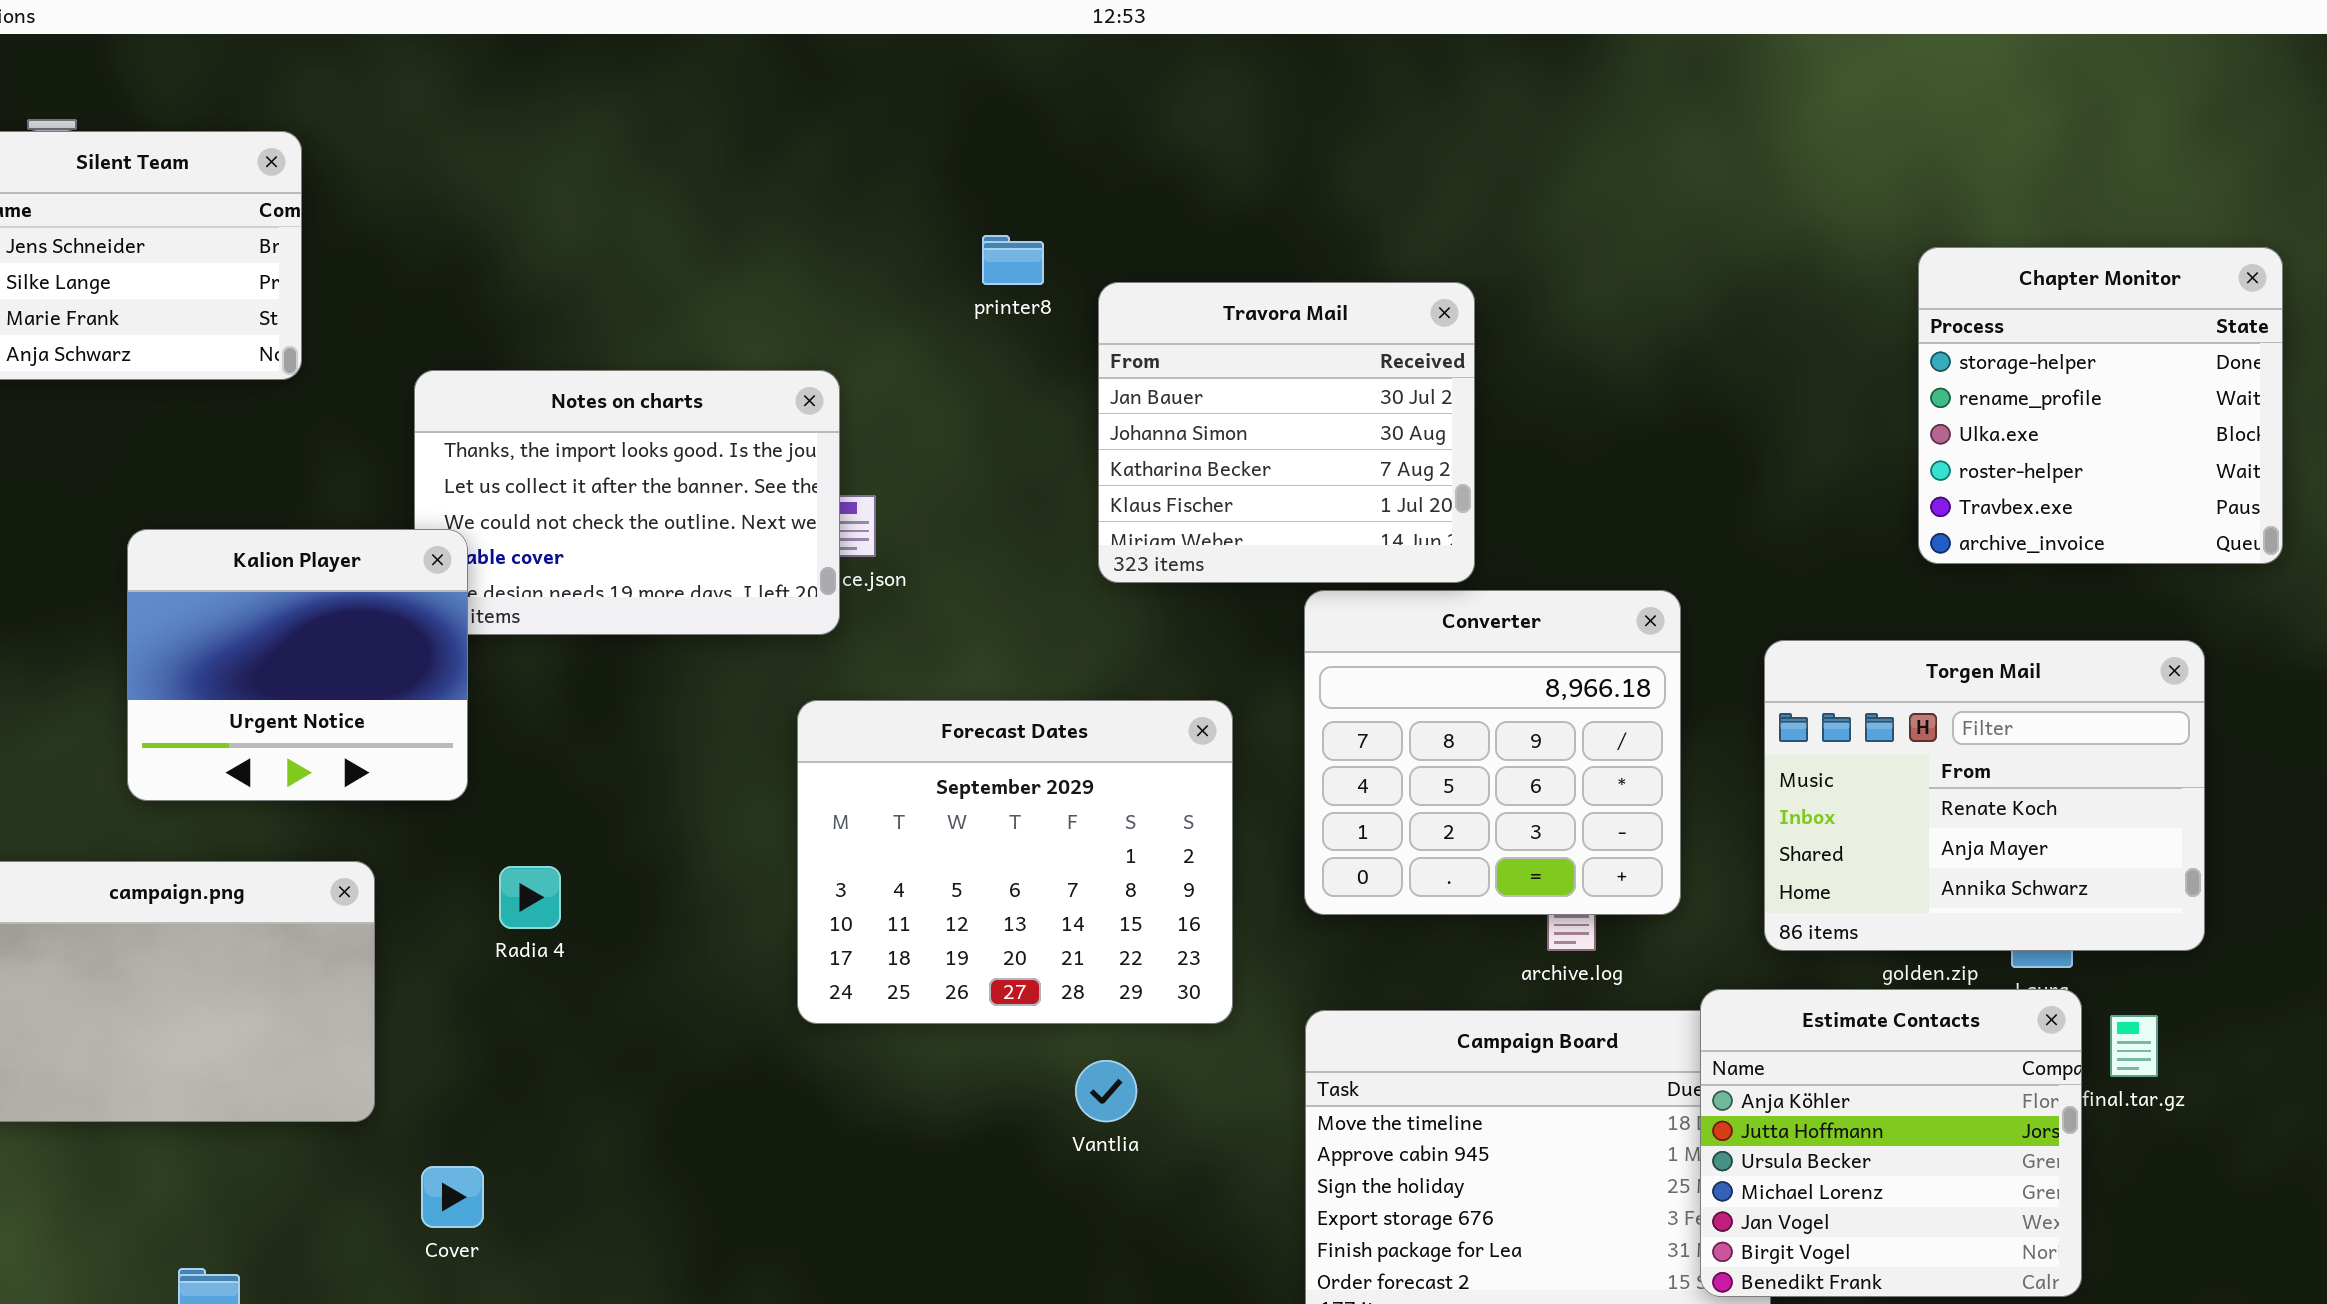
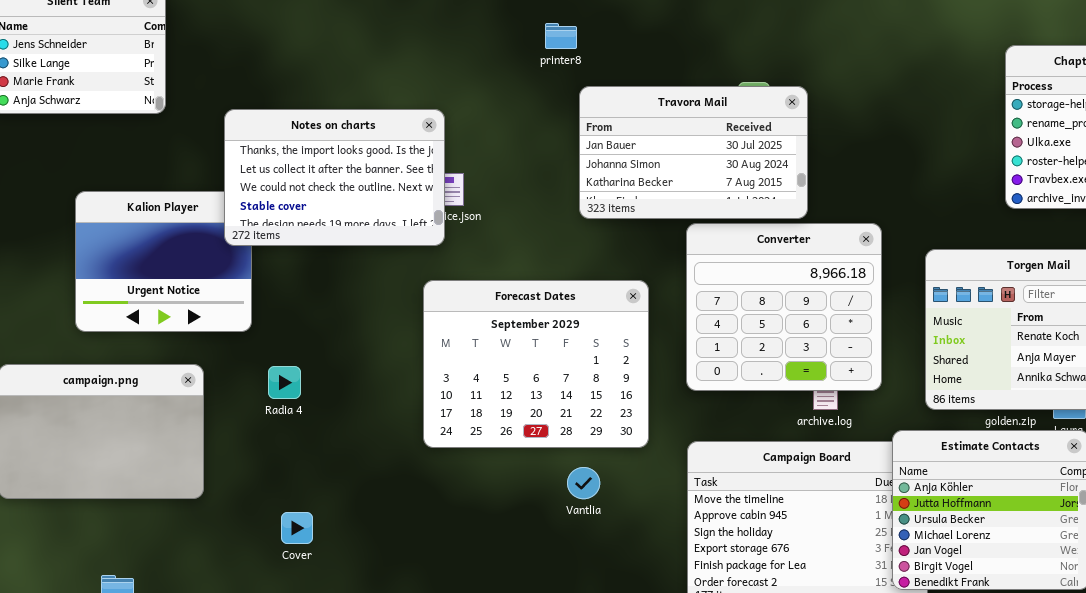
printer8: [982,235,1044,285] -> [545,23,577,49], moved
Travora Mail: [1098,282,1475,583] -> [579,86,808,219], resized
Notes on charts: [414,370,840,635] -> [224,109,445,246], raised
Cover: [421,1166,484,1228] -> [281,512,313,544], moved

